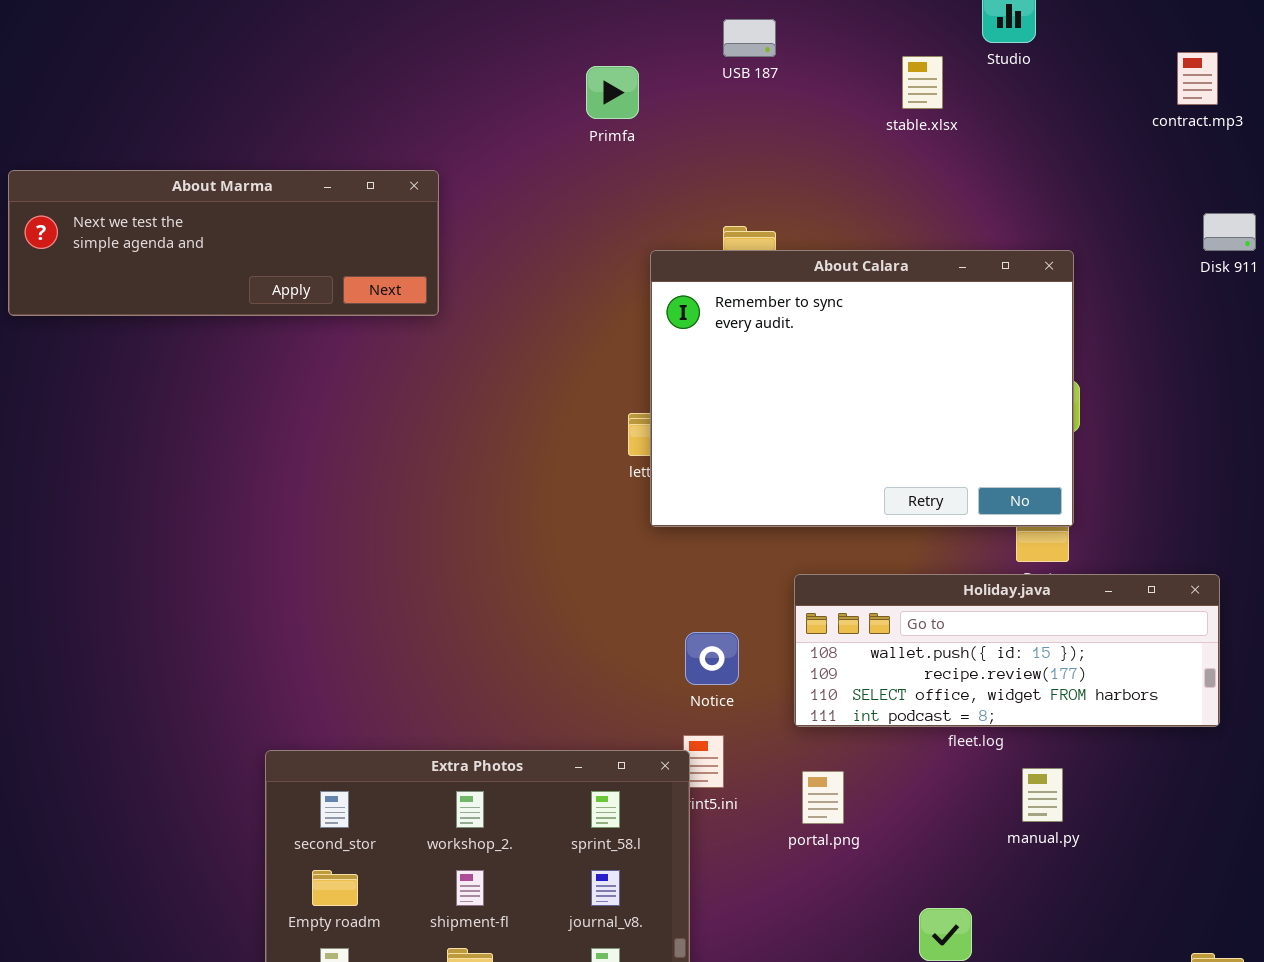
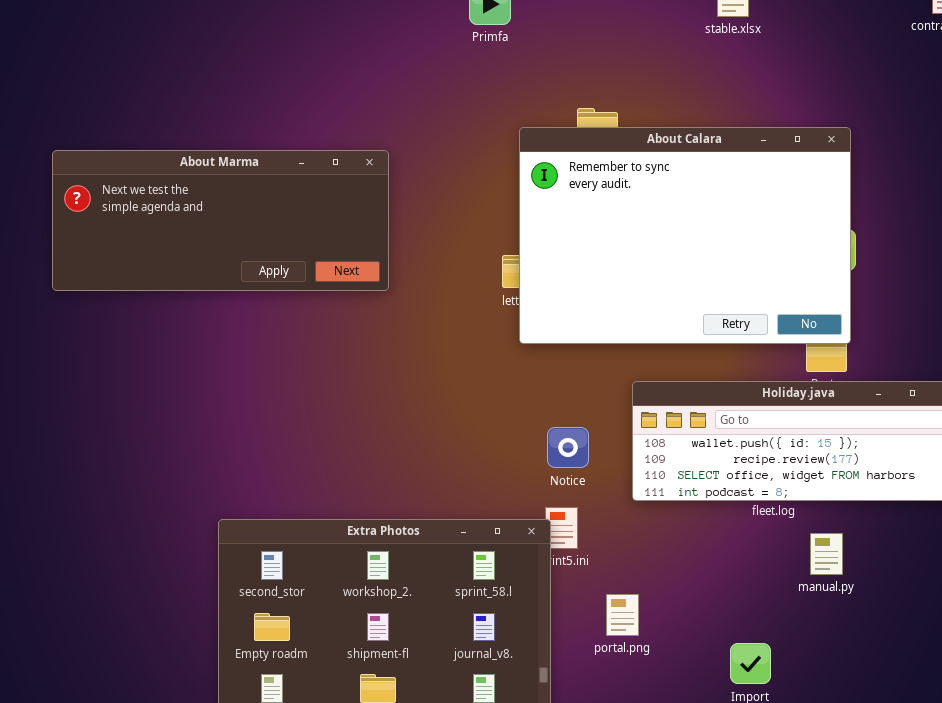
About Marma: [8,170,439,316] -> [52,150,389,291], moved, resized
portal.png: [802,771,844,824] -> [606,594,639,636], moved

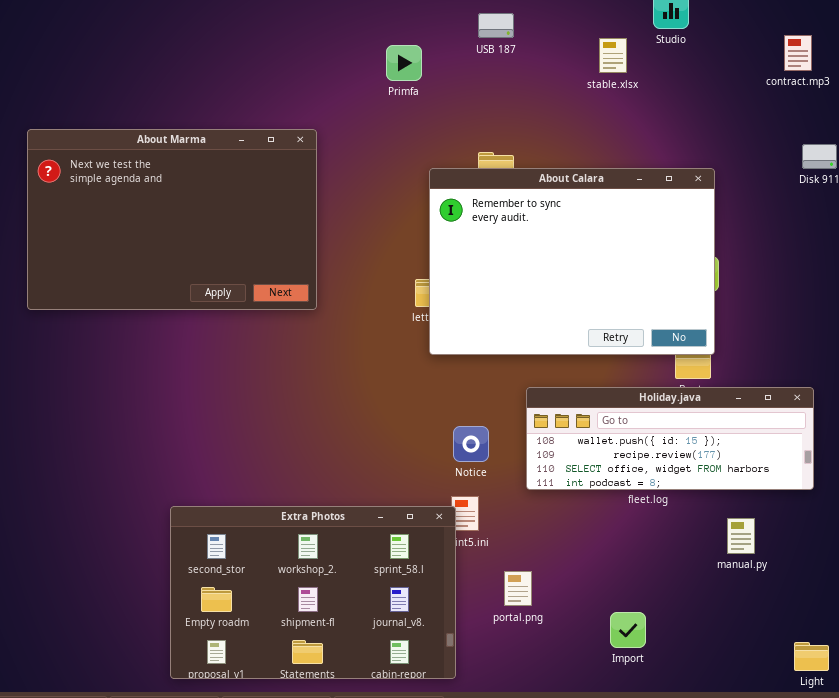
About Marma: [52,150,389,291] -> [27,129,317,310], resized
manual.py: [810,533,843,575] -> [727,518,755,554], moved

